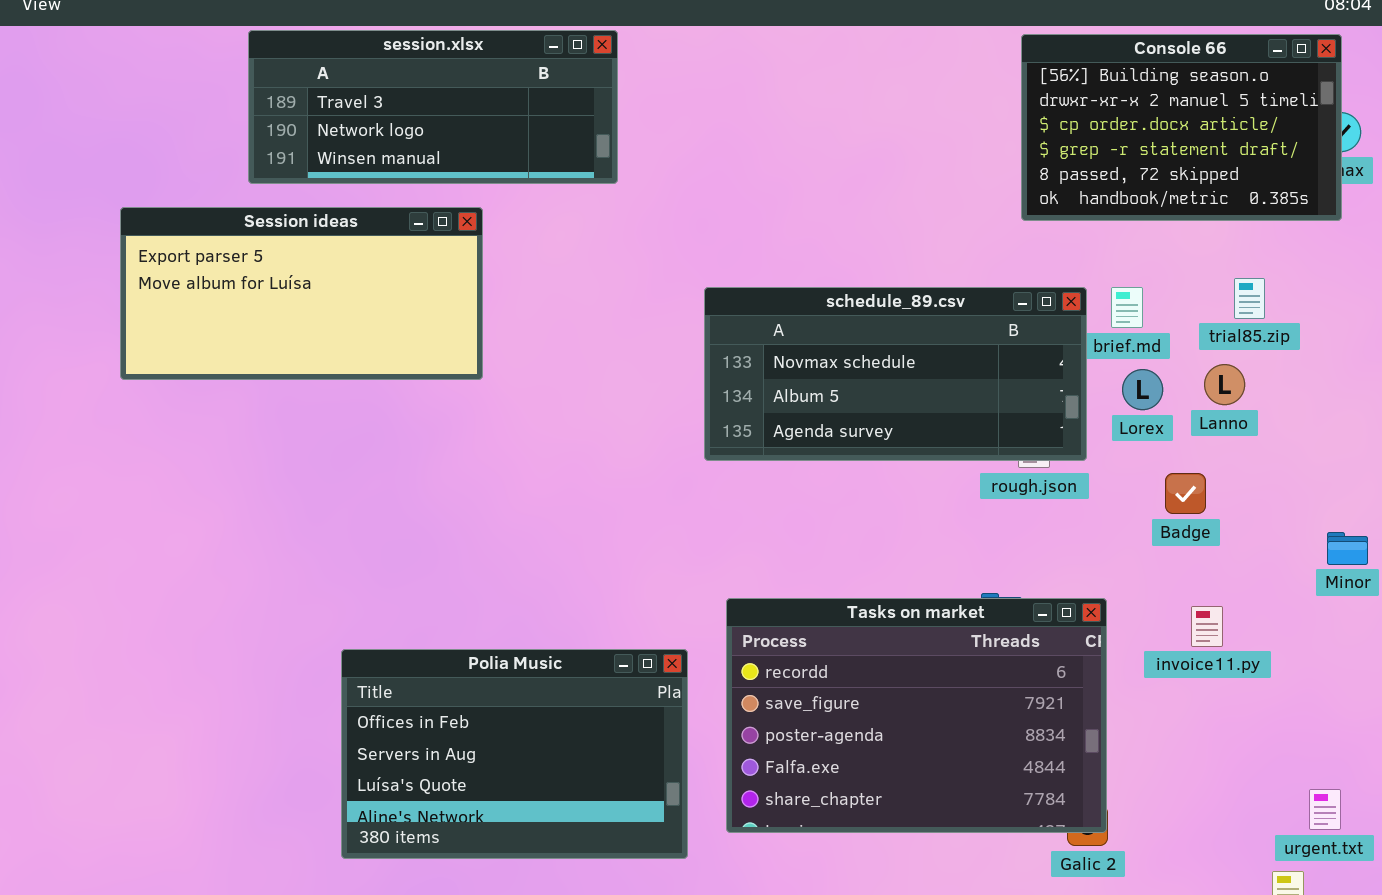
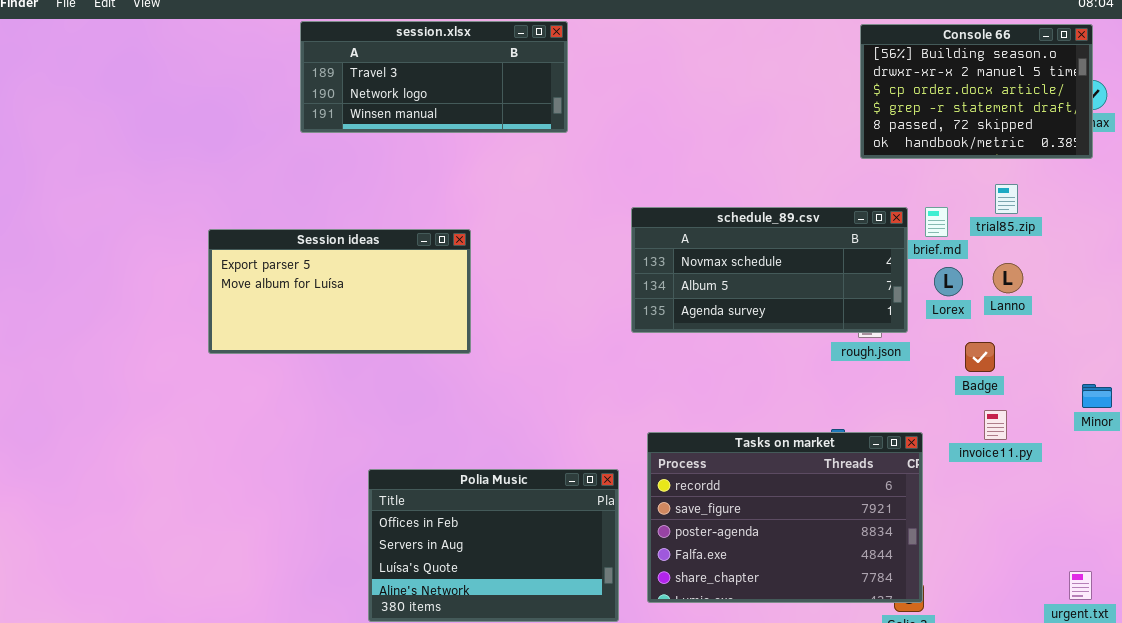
Session ideas: [120,207,483,380] -> [208,229,471,354], moved
trial85.zip: [1234,278,1265,319] -> [995,184,1018,214], moved
invoice11.py: [1191,606,1223,647] -> [984,410,1007,440], moved

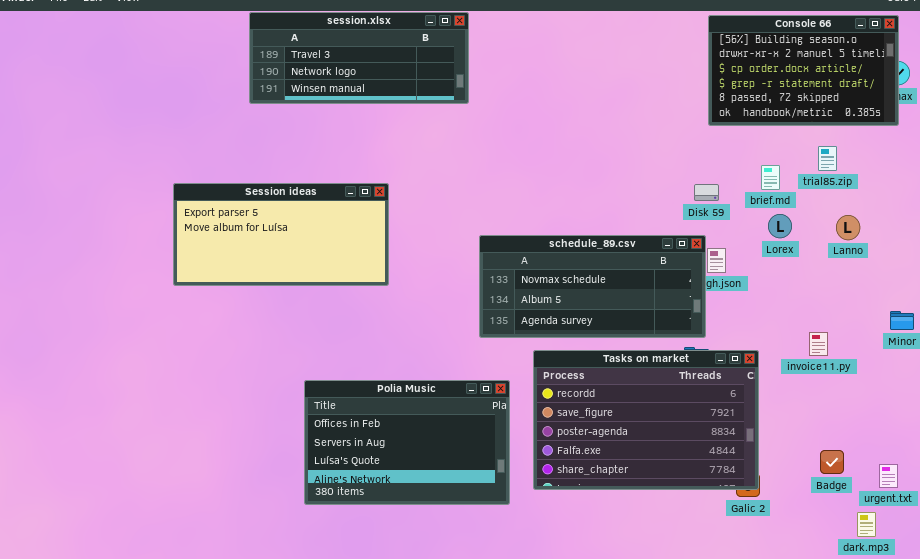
schedule_89.csv: [631,207,908,333] -> [479,235,706,338], moved
Lanno: [993,263,1023,293] -> [836,215,860,240], moved
Badge: [965,342,995,372] -> [820,450,844,474], moved

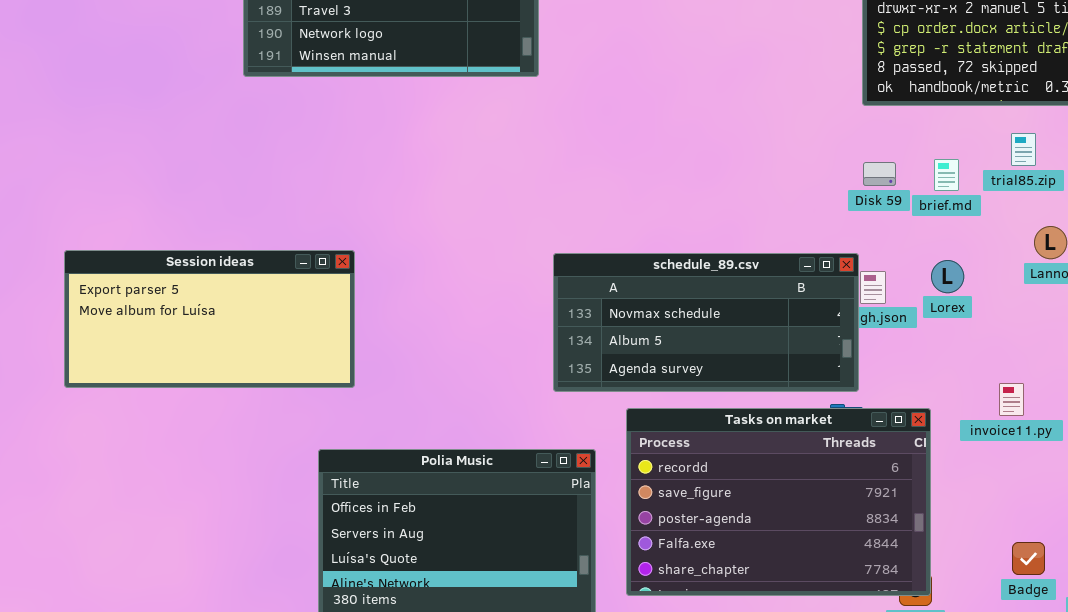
Session ideas: [173,183,389,286] -> [64,250,355,388], moved
Disk 59: [694,184,719,201] -> [863,162,896,186], moved
Lorex: [768,214,792,238] -> [931,260,964,293], moved

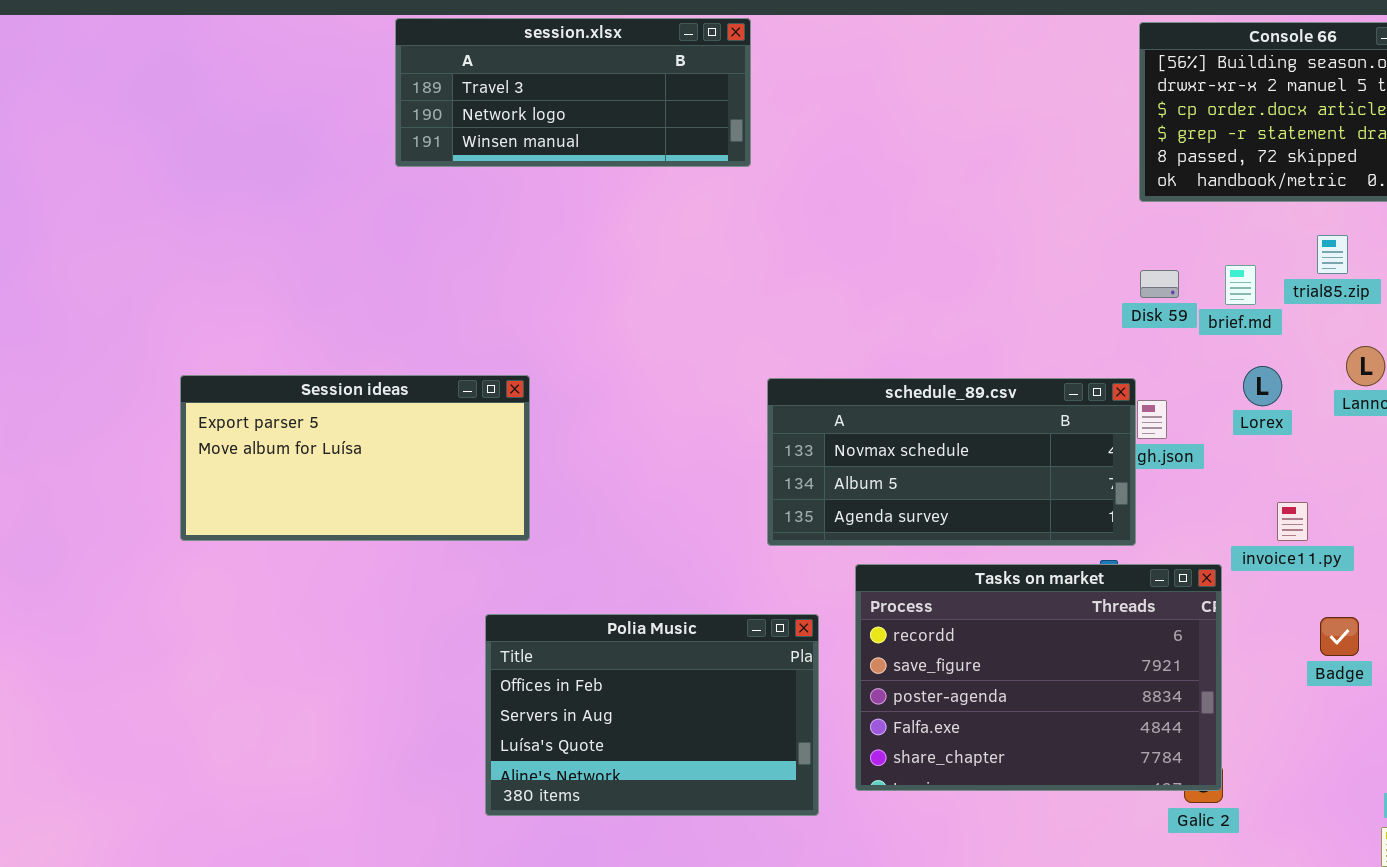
Lorex: [931,260,964,293] -> [1243,366,1282,406], moved
invoice11.py: [999,383,1024,416] -> [1277,502,1308,541], moved
Badge: [1012,542,1045,575] -> [1320,617,1359,656], moved

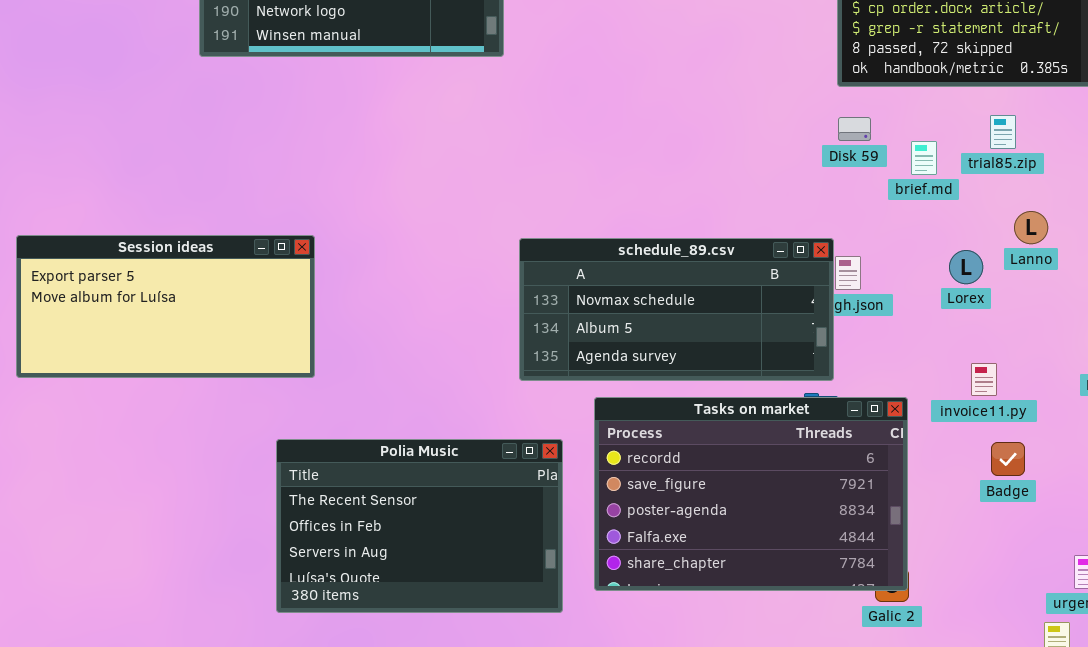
Disk 59: [1140,270,1179,298] -> [838,117,871,141], moved
Lorex: [1243,366,1282,406] -> [949,250,983,284], moved
invoice11.py: [1277,502,1308,541] -> [971,363,997,396], moved
Polia Music: [485,614,819,816] -> [276,439,563,613], scrolled up 1 row

